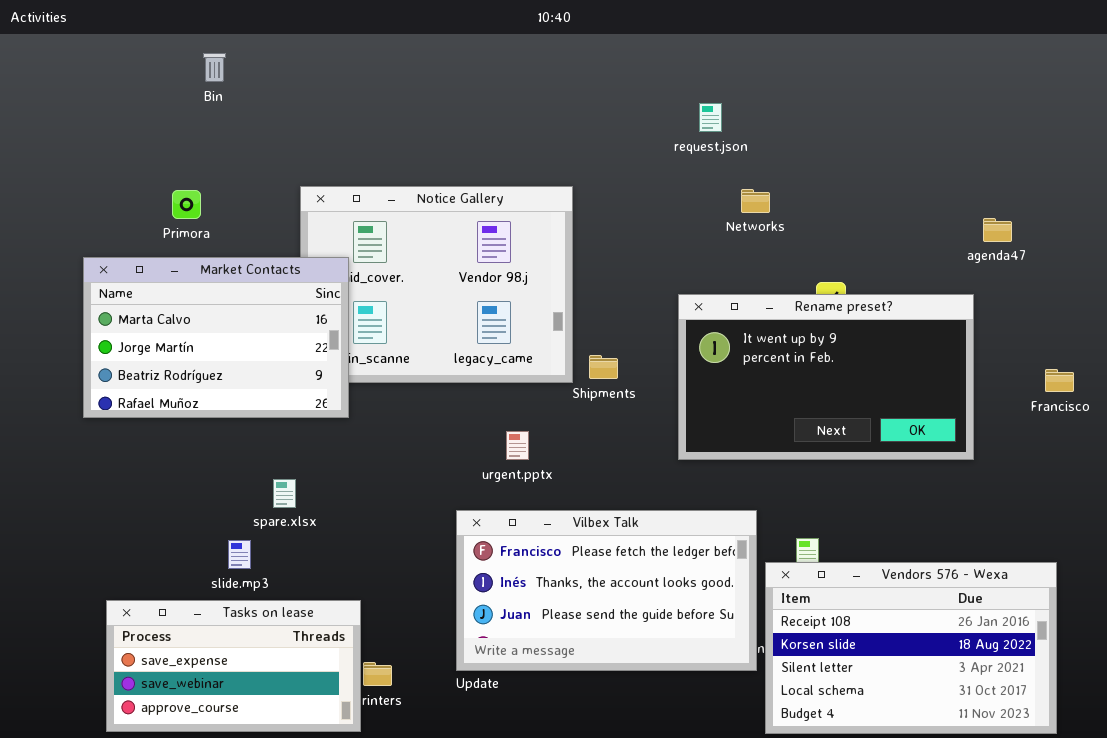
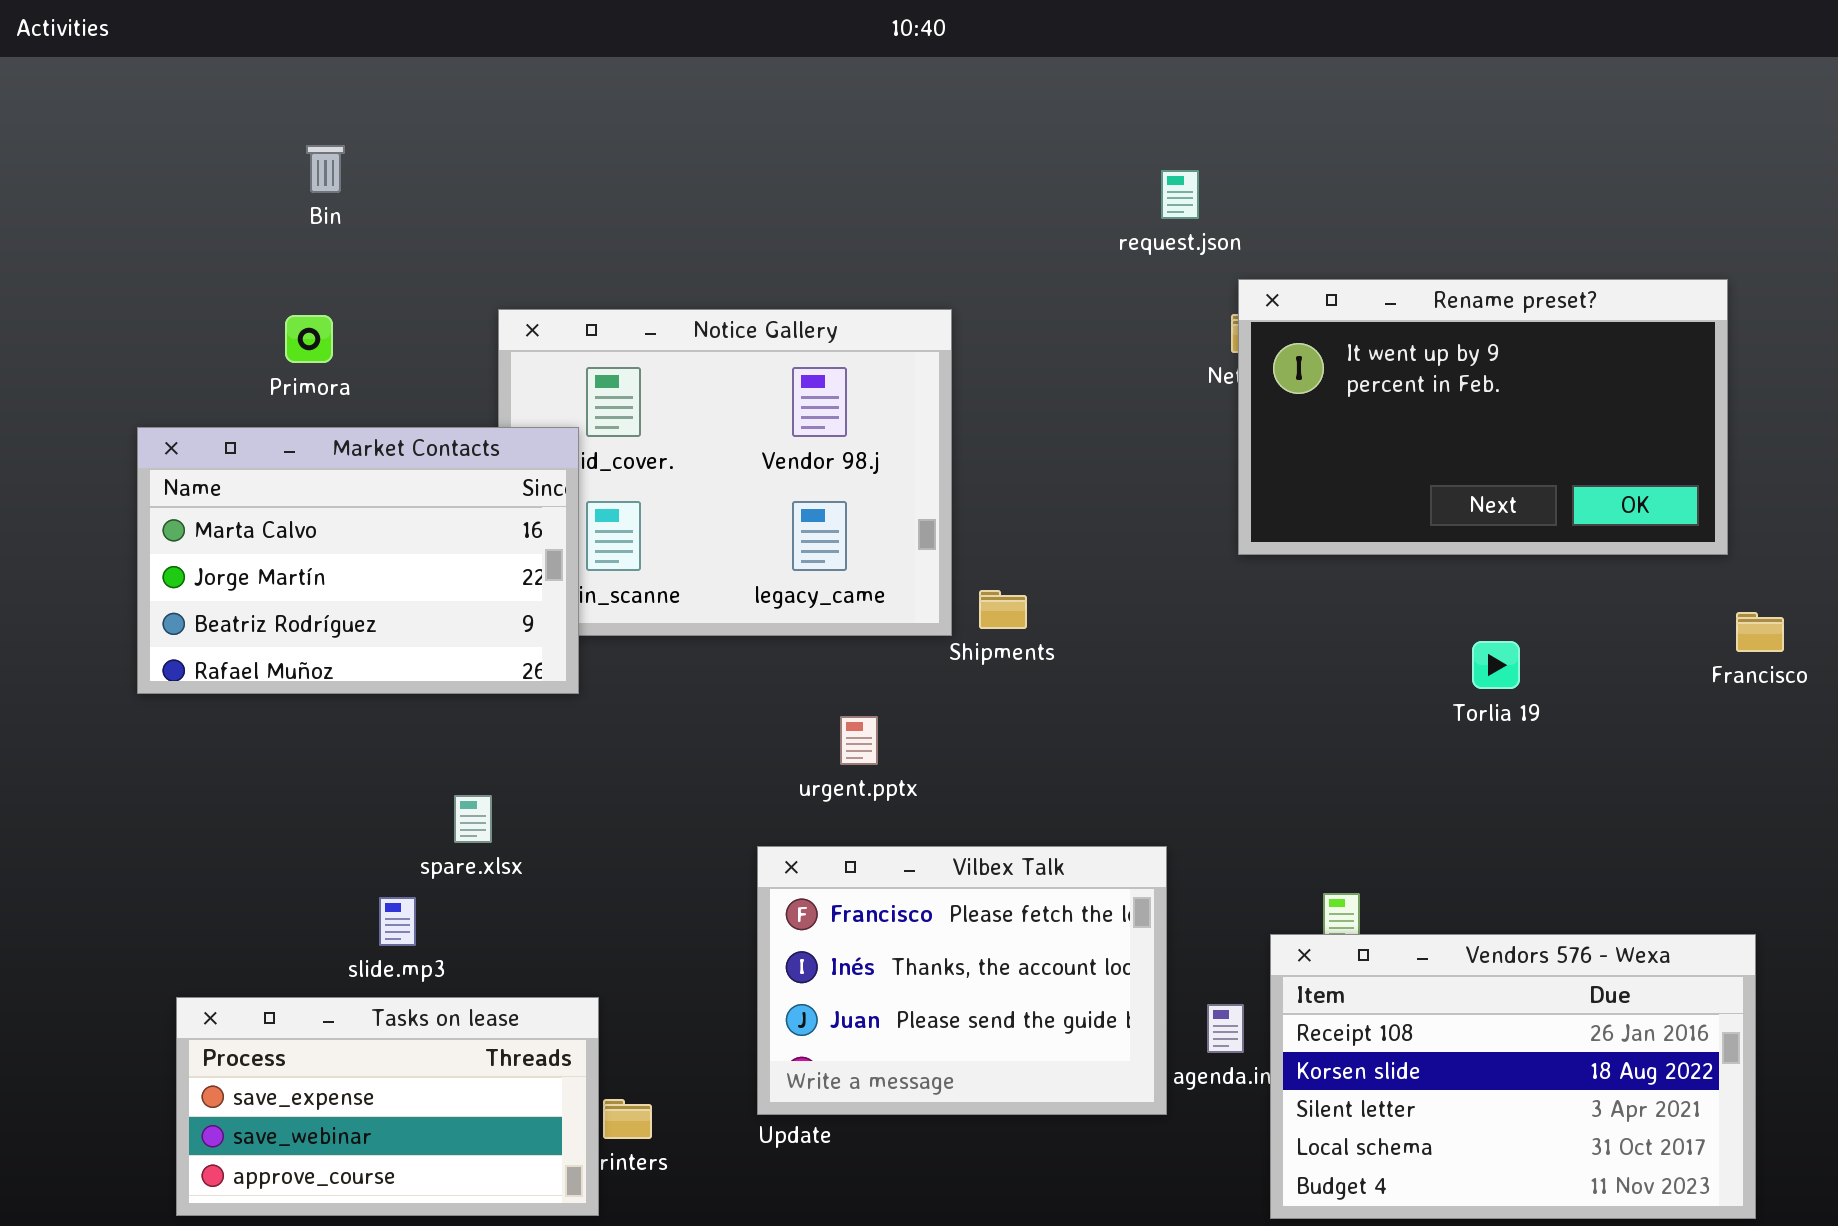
Bin: [203,53,226,82] -> [306,145,345,193], moved
Rename preset?: [678,294,974,460] -> [1238,279,1728,555], moved
Vilbex Talk: [456,510,757,671] -> [757,846,1167,1115], resized

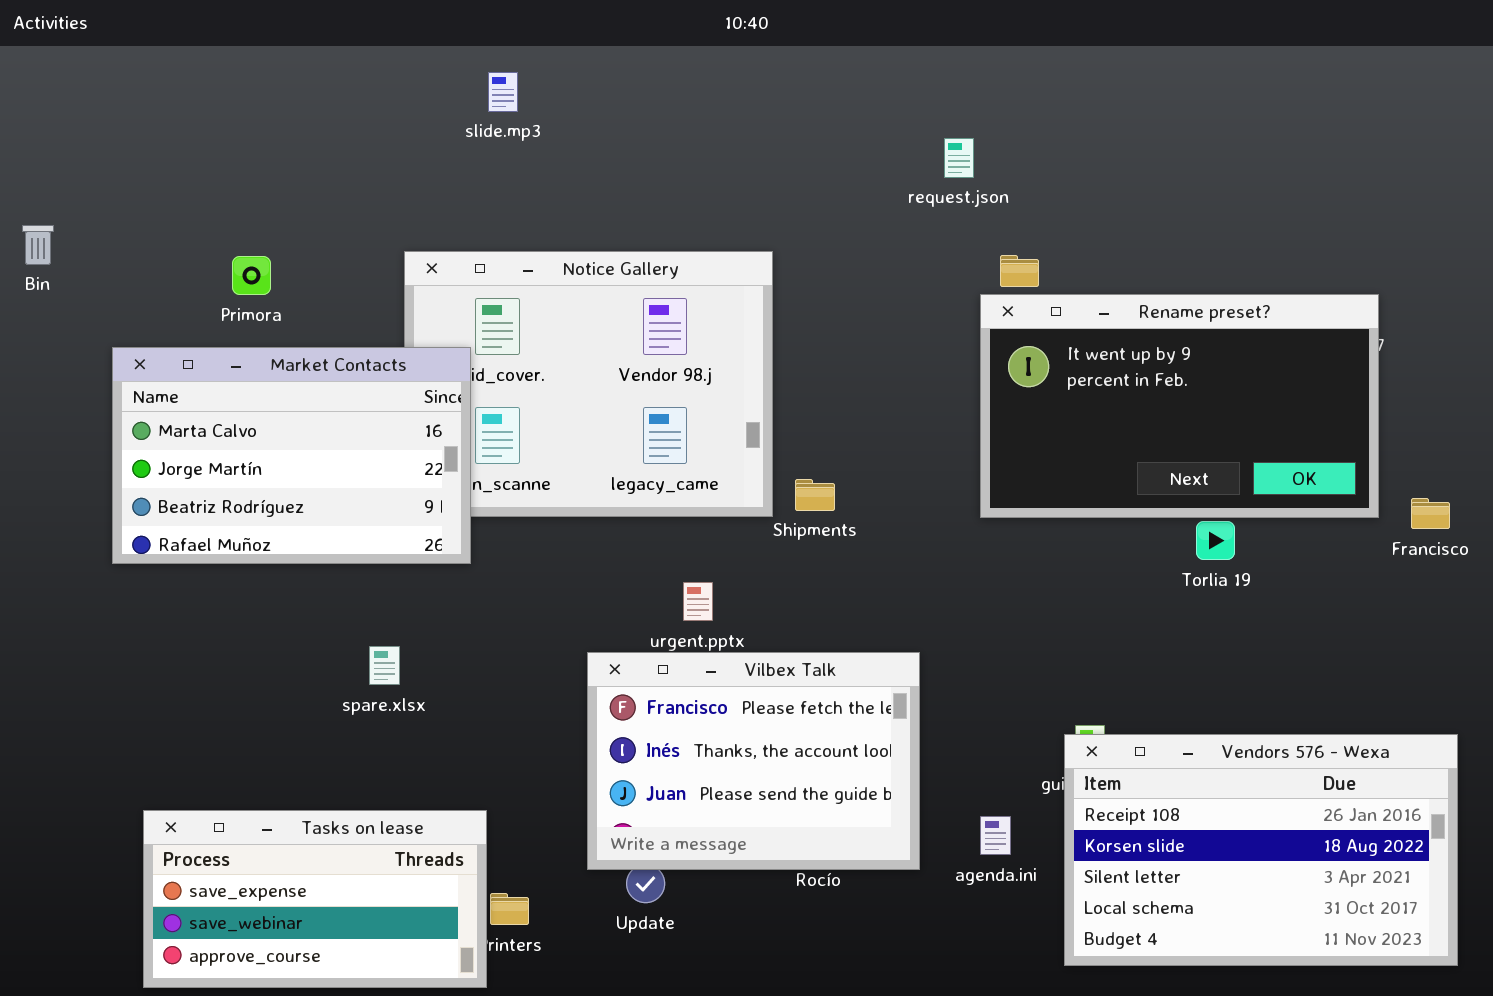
Bin: [306,145,345,193] -> [22,225,54,265], moved
Rename preset?: [1238,279,1728,555] -> [980,294,1379,518], moved
Vilbex Talk: [757,846,1167,1115] -> [587,652,920,870], moved
slide.mp3: [379,897,416,946] -> [488,72,518,112], moved
Vendors 576 - Wexa: [1270,934,1756,1219] -> [1064,734,1458,966], moved

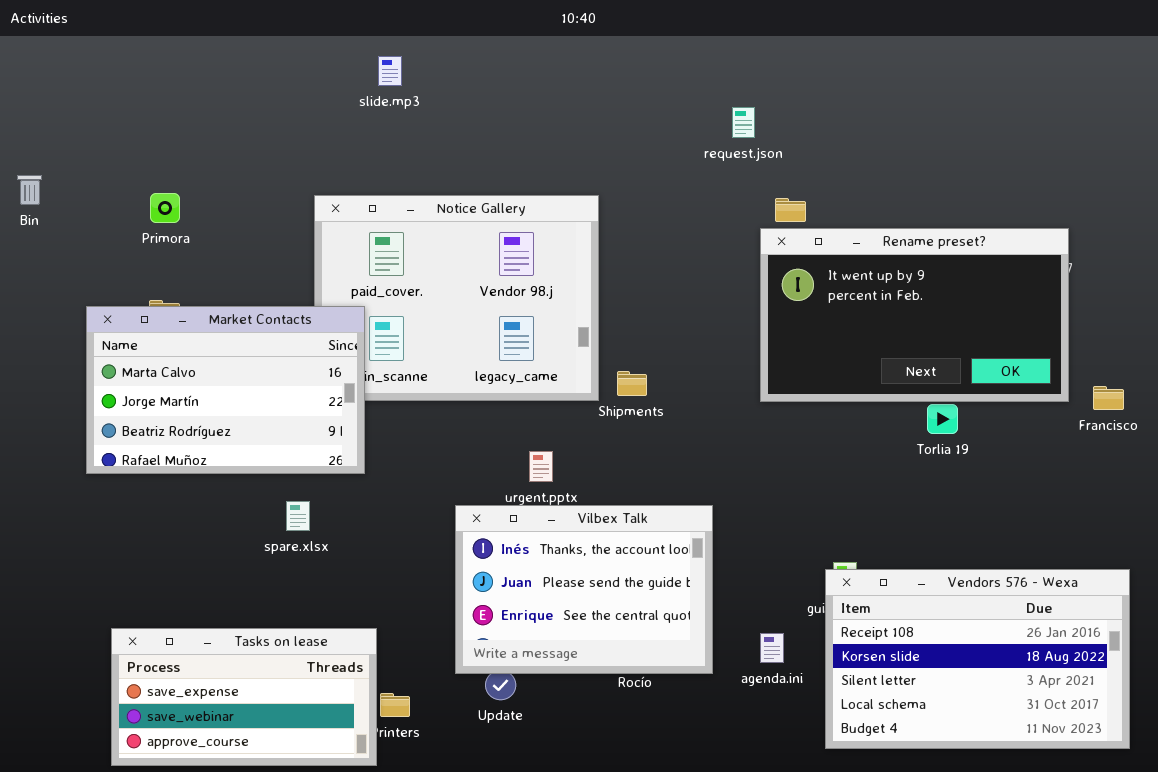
Primora: [232,256,271,295] -> [150,193,180,223], moved
Market Contacts: [112,347,471,564] -> [86,306,365,474], moved
Vilbex Talk: [587,652,920,870] -> [455,505,713,674], scrolled down 1 row

